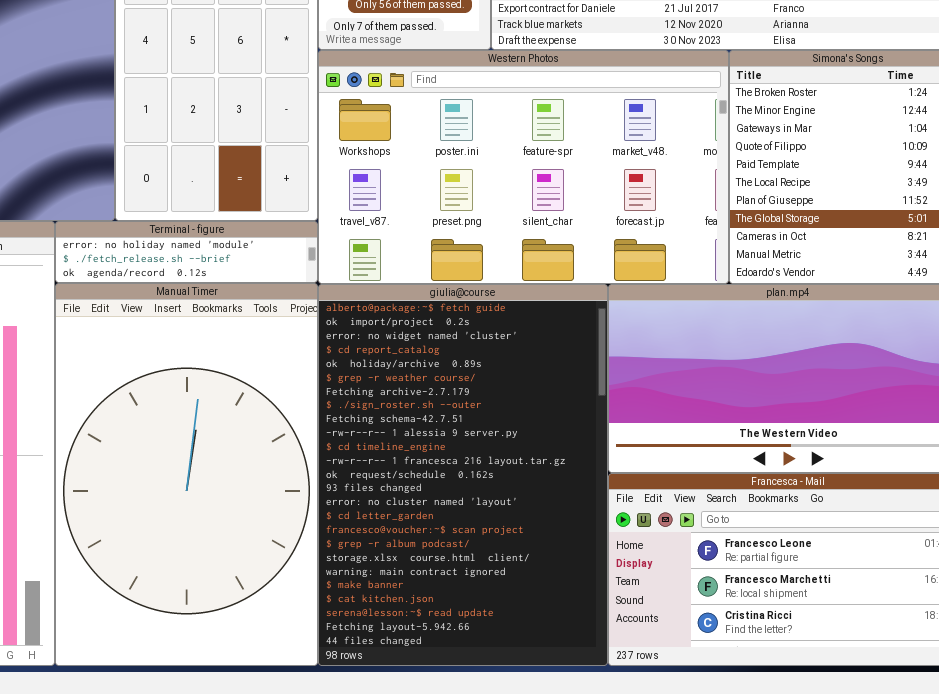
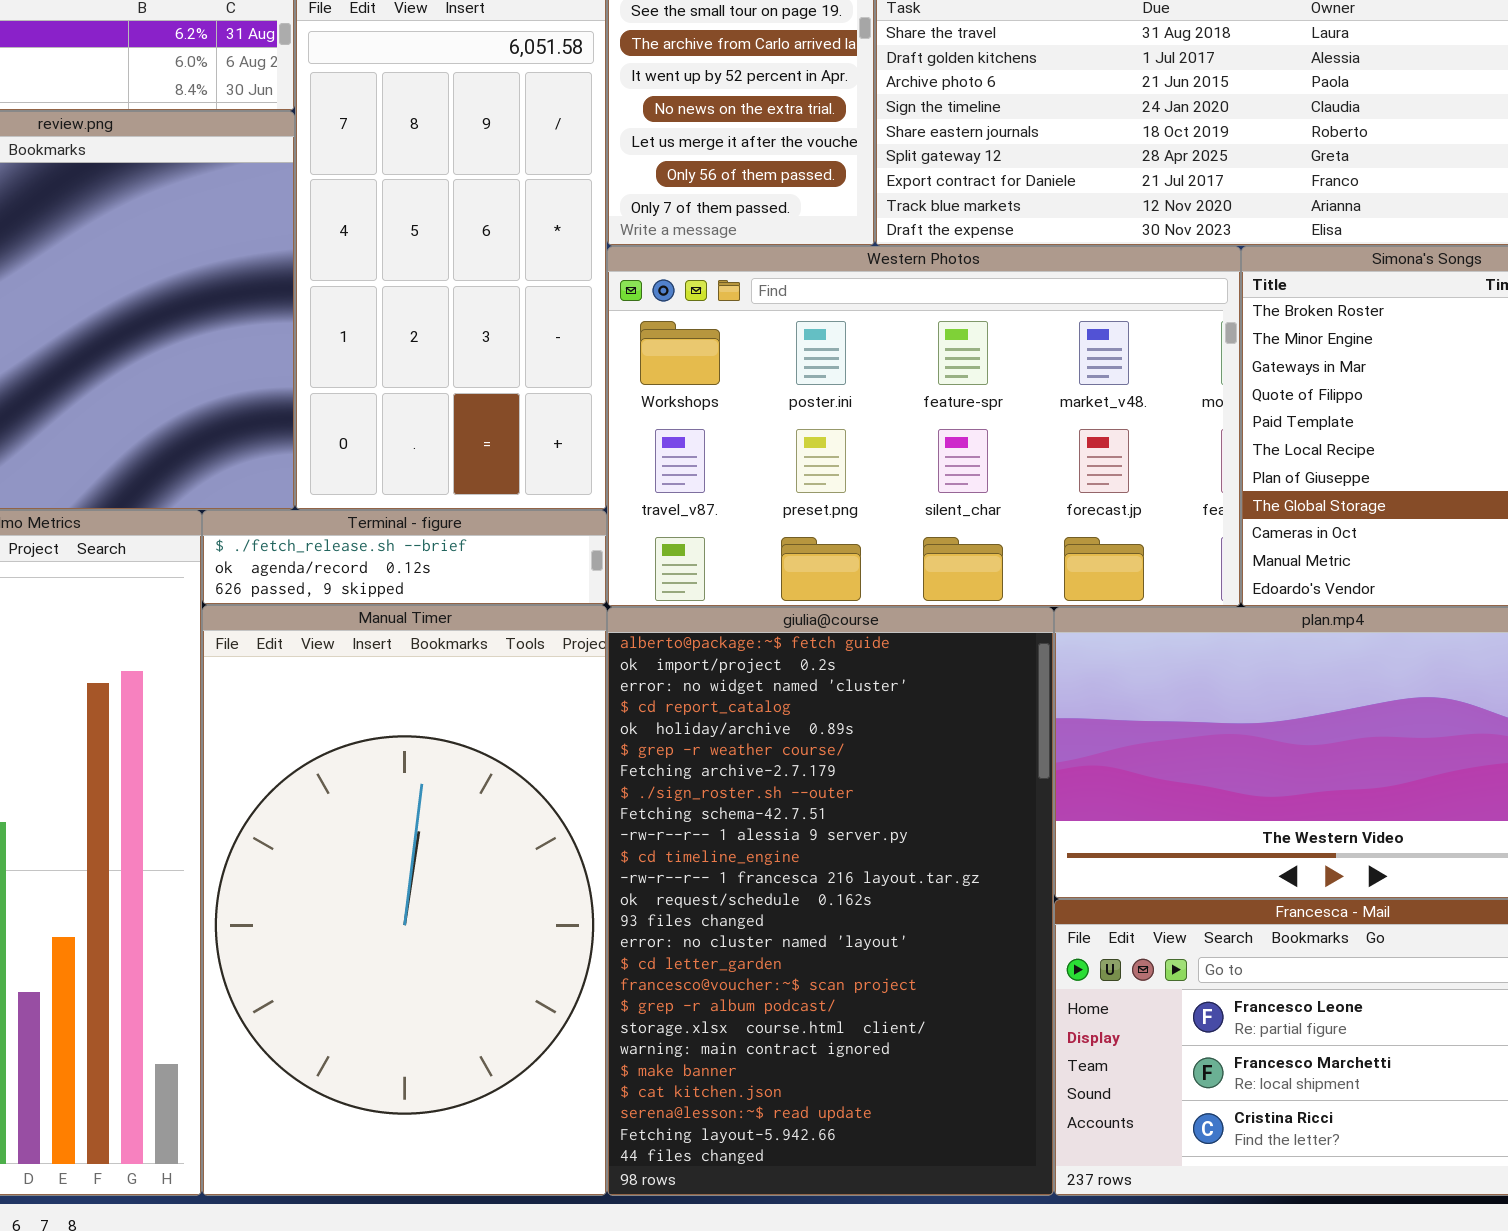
Terminal - figure: [55,221,318,283] -> [202,510,607,605], scrolled down 1 row

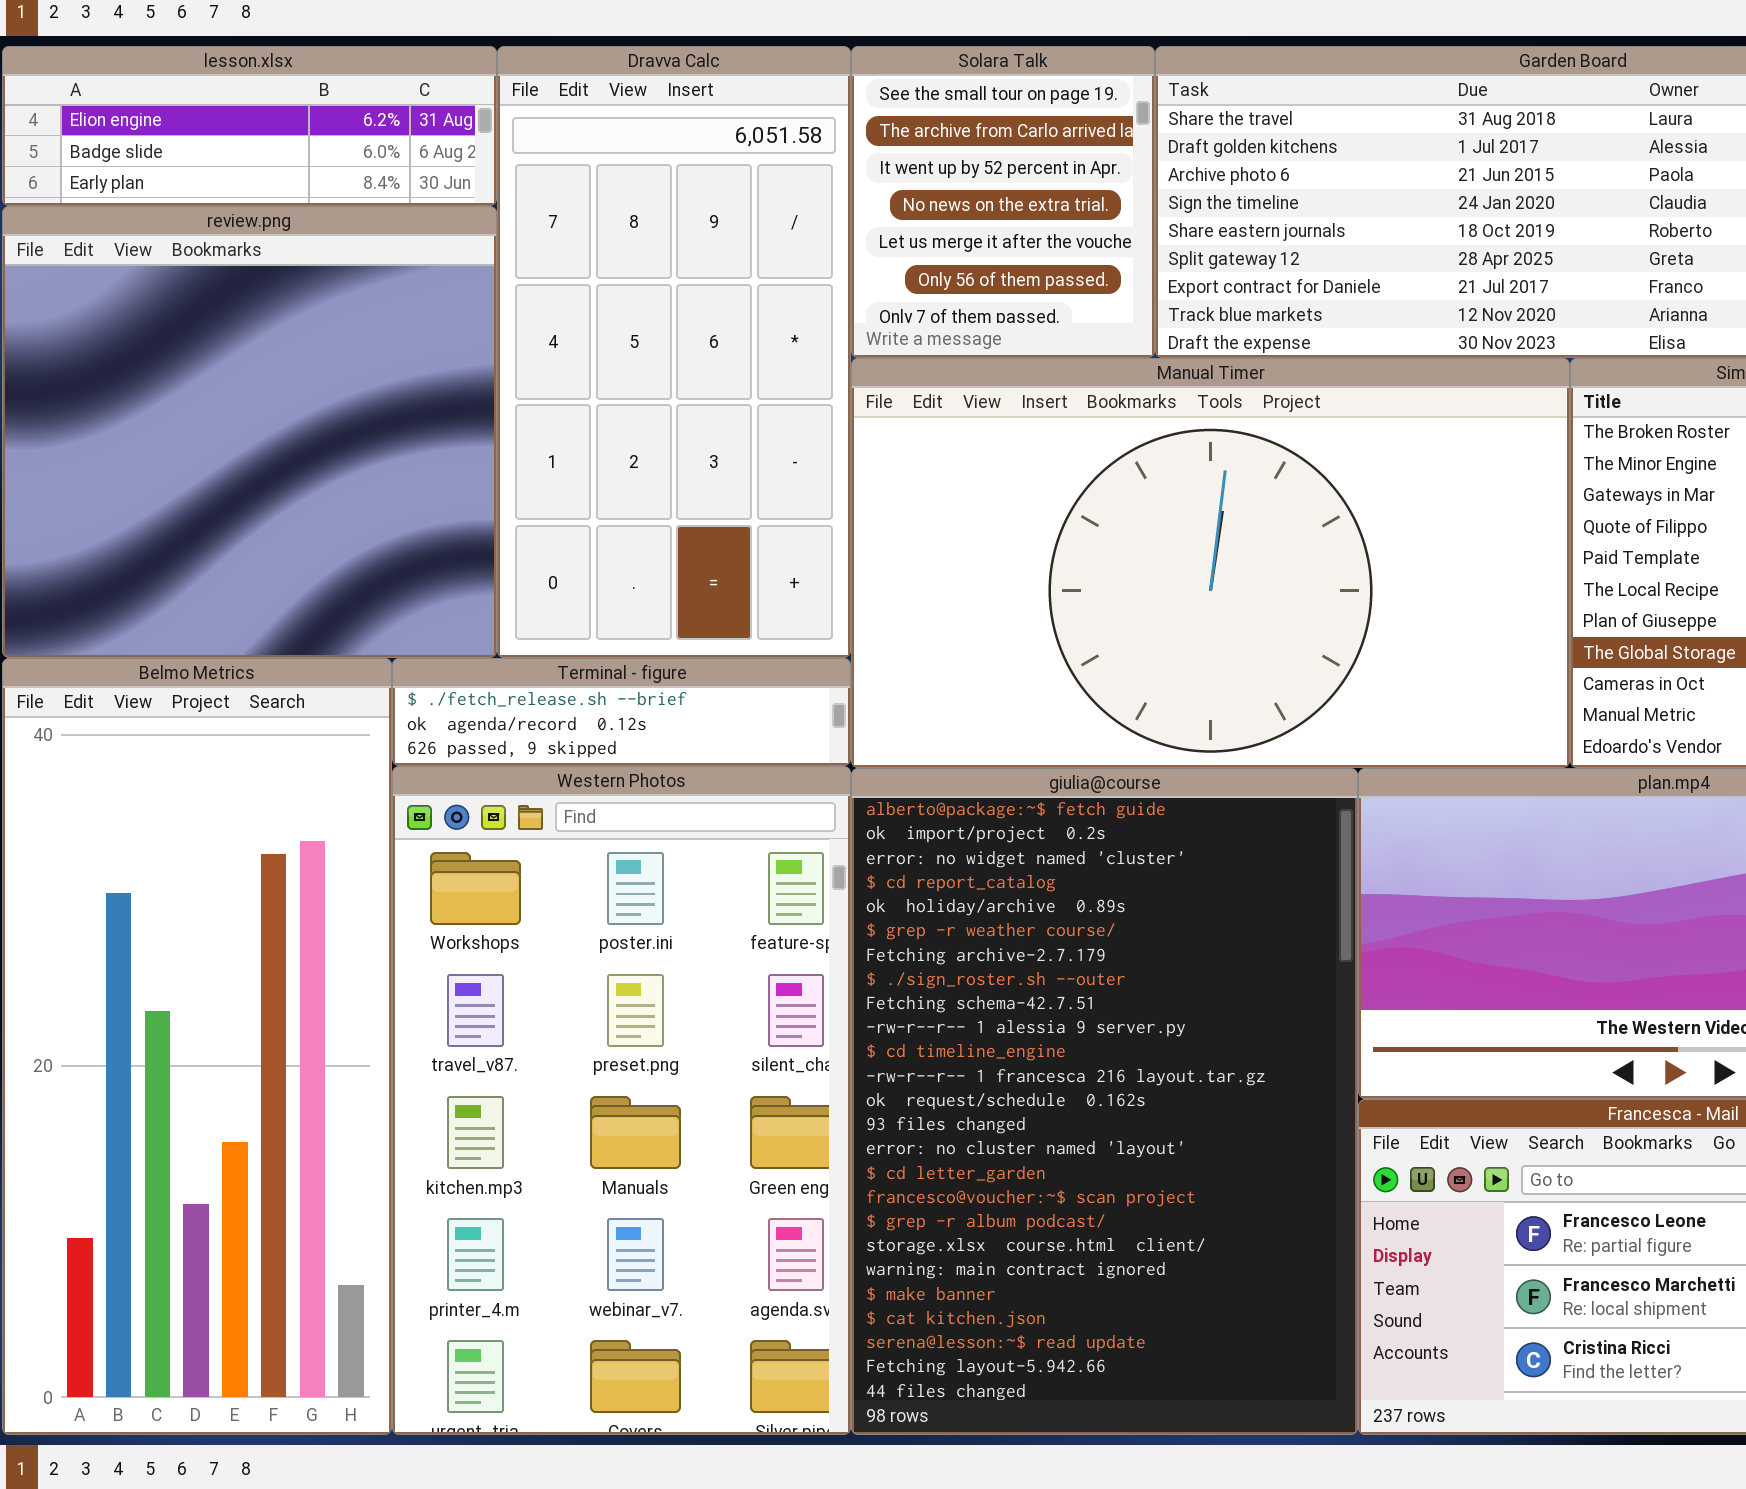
Western Photos: [607,246,1241,607] -> [392,766,851,1435], moved, resized
Manual Timer: [202,605,607,1196] -> [851,358,1570,768], moved, resized

